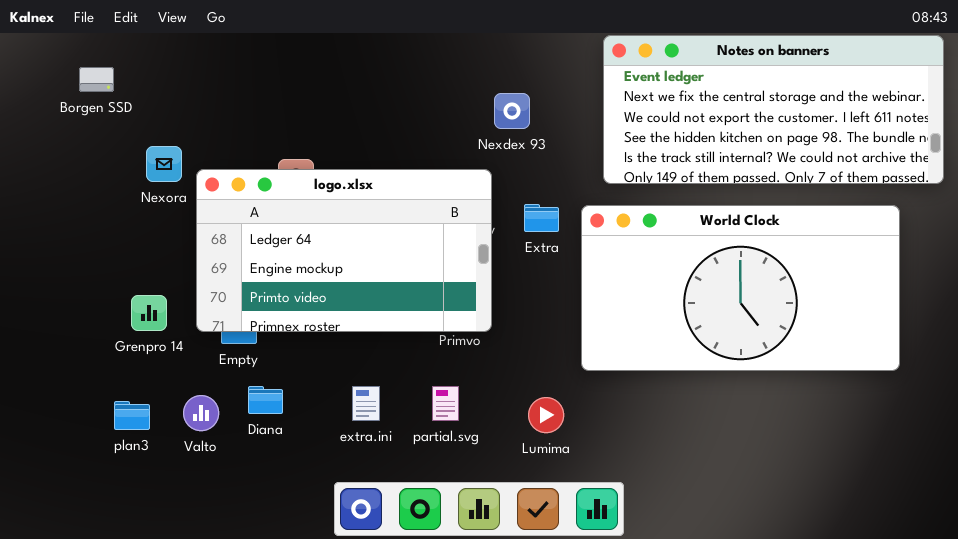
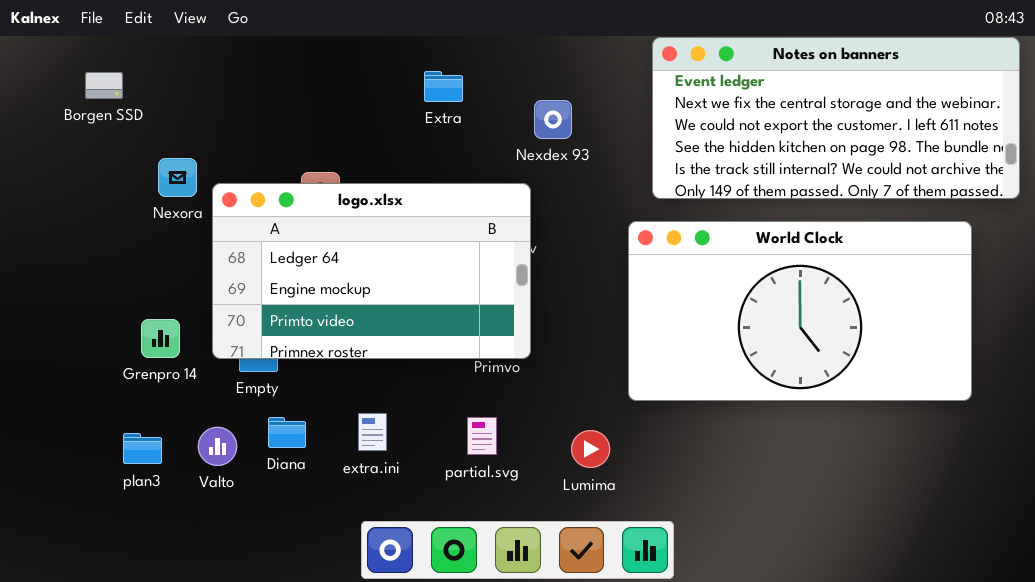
Extra: [524,204,559,232] -> [424,71,463,102], moved
extra.ini: [352,386,380,421] -> [358,413,387,451], moved

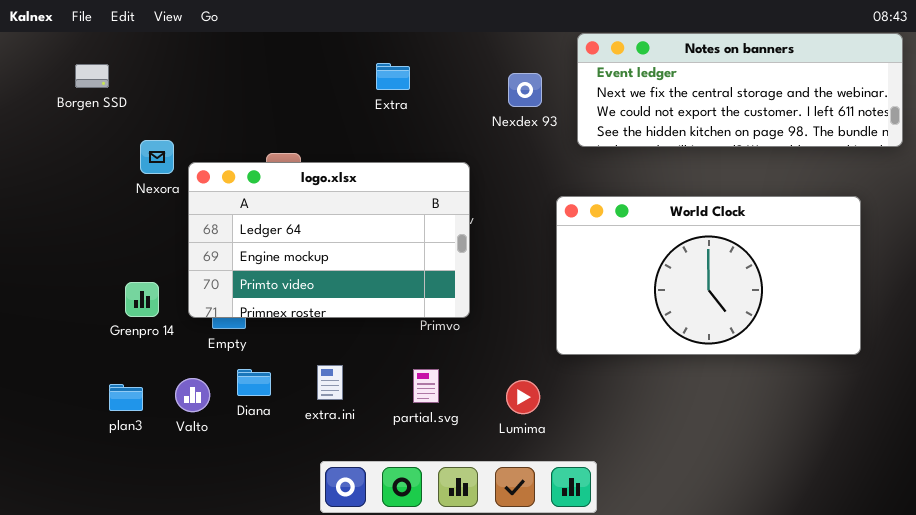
Notes on banners: [652,37,1020,199] -> [577,33,903,147], resized
Nexdex 93: [534,100,572,139] -> [508,73,542,107], moved

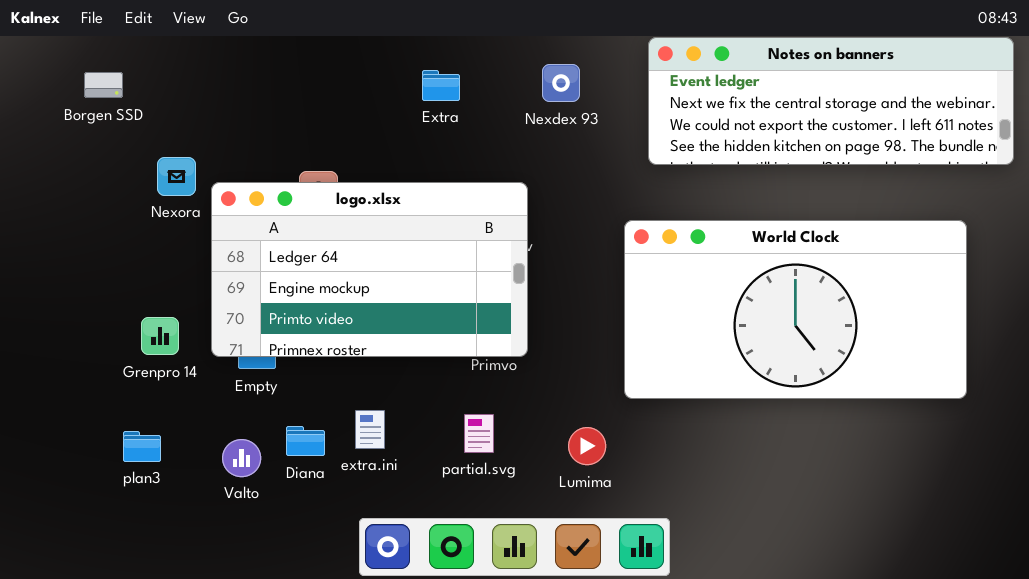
Nexdex 93: [508,73,542,107] -> [542,64,580,102], moved
Diana: [237,369,271,396] -> [286,426,325,456], moved
Valto: [175,378,210,412] -> [222,439,261,477], moved

